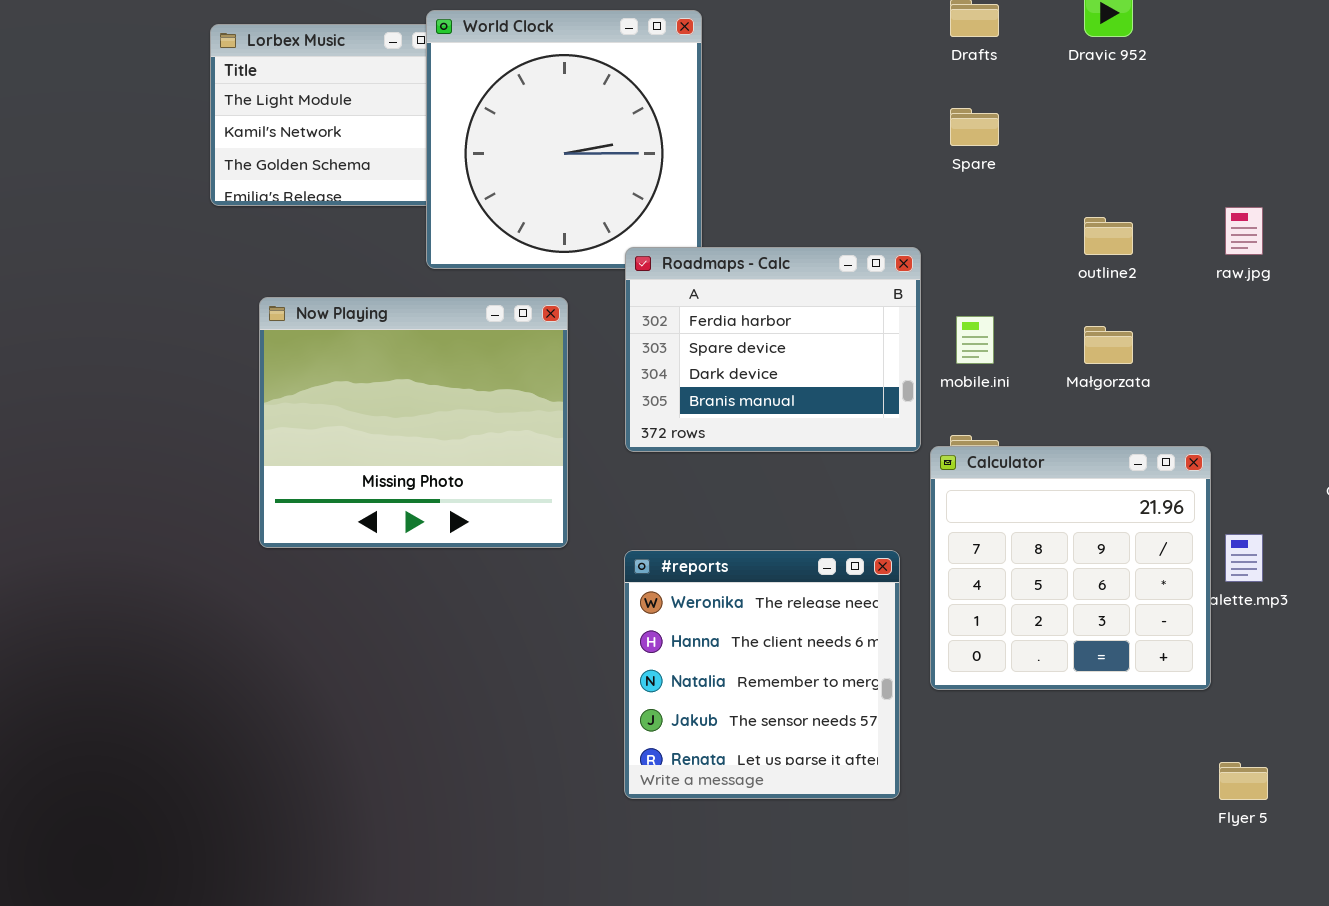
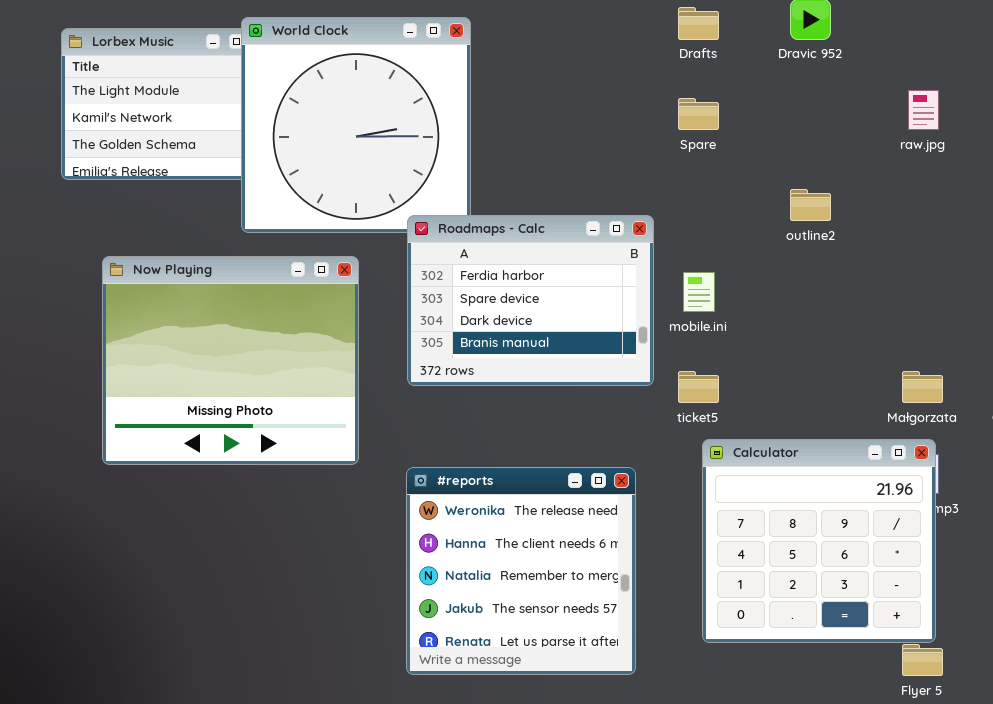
raw.jpg: [1225,207,1263,255] -> [908,90,939,130], moved
Małgorzata: [1084,326,1133,364] -> [902,371,943,403], moved
Calculator: [930,446,1211,690] -> [702,439,936,643], moved

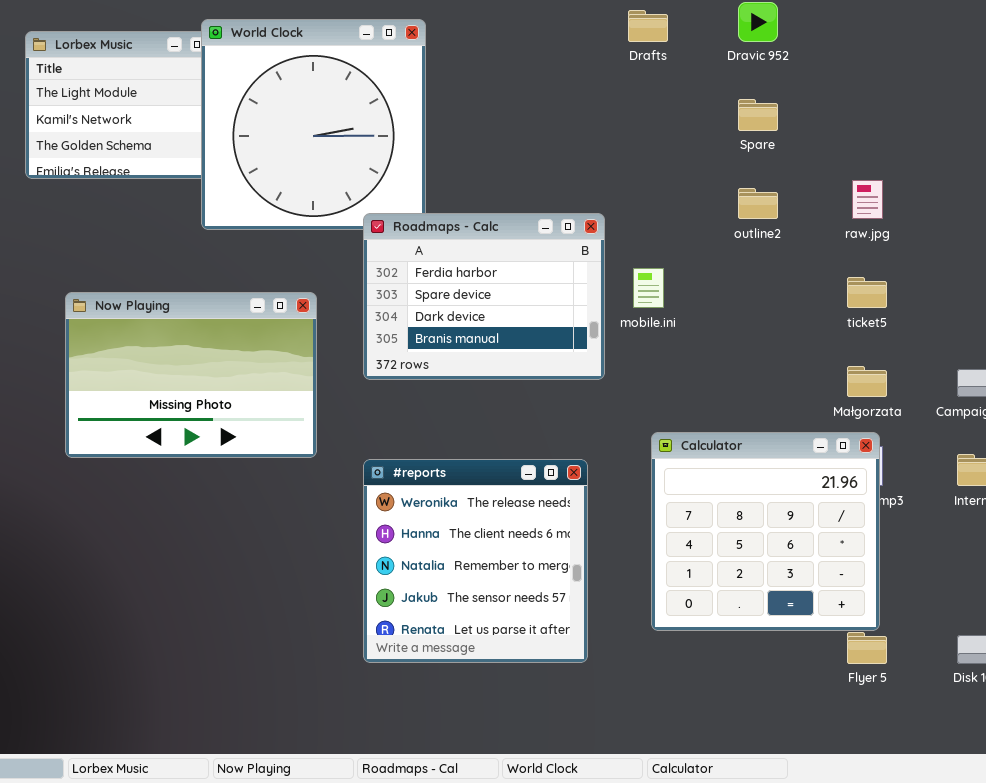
raw.jpg: [908,90,939,130] -> [852,180,883,219], moved
Spare: [678,98,719,130] -> [738,99,778,131], moved
Now Playing: [102,256,359,465] -> [65,292,317,458], resized
ticket5: [678,371,719,403] -> [847,277,887,308], moved

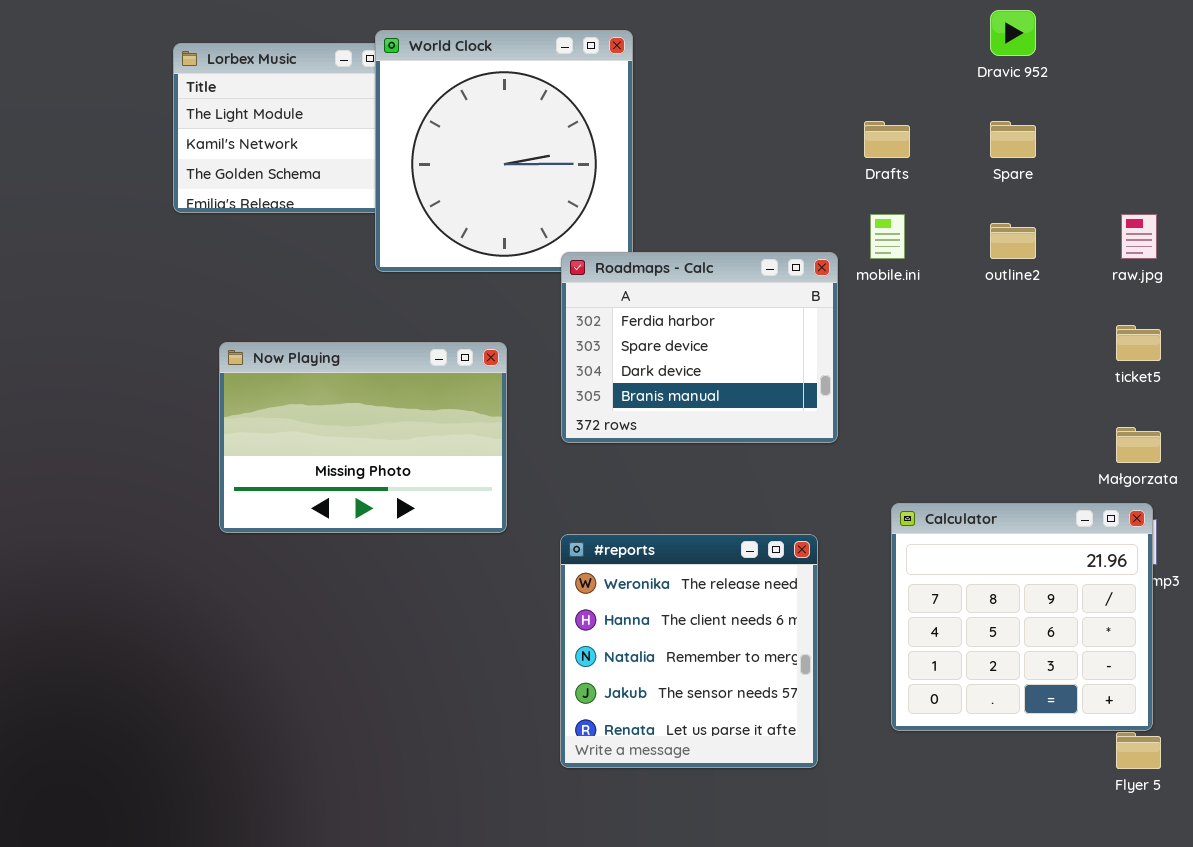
Drafts: [628,10,668,42] -> [864,121,910,158], moved
mobile.ini: [633,268,664,308] -> [870,214,905,259], moved

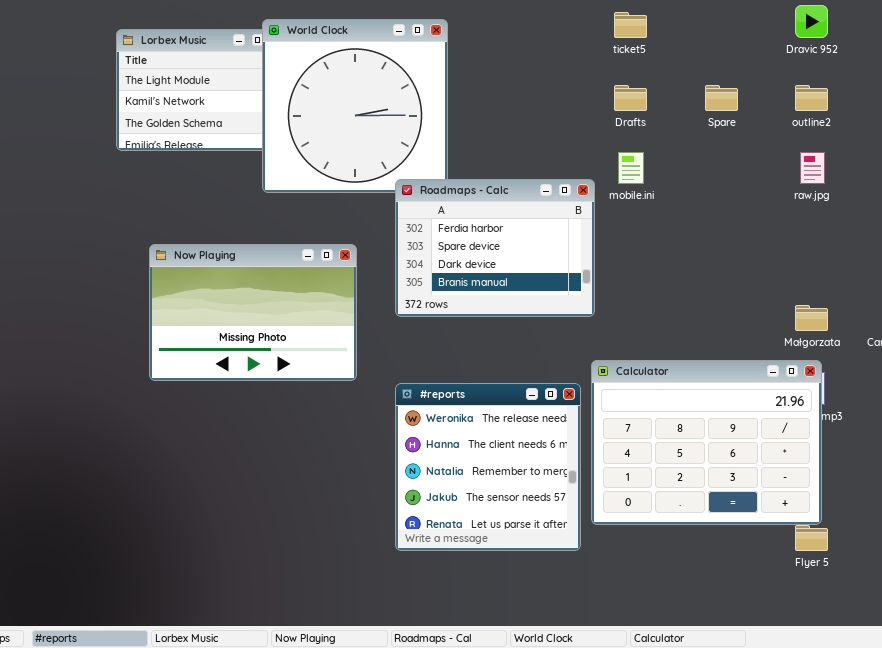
Dravic 952: [990,10,1036,56] -> [795,5,828,38], moved
outline2: [990,223,1036,259] -> [795,85,828,111], moved
ticket5: [1116,325,1161,361] -> [614,12,647,38], moved
Calculator: [891,503,1153,731] -> [591,360,822,525], resized

